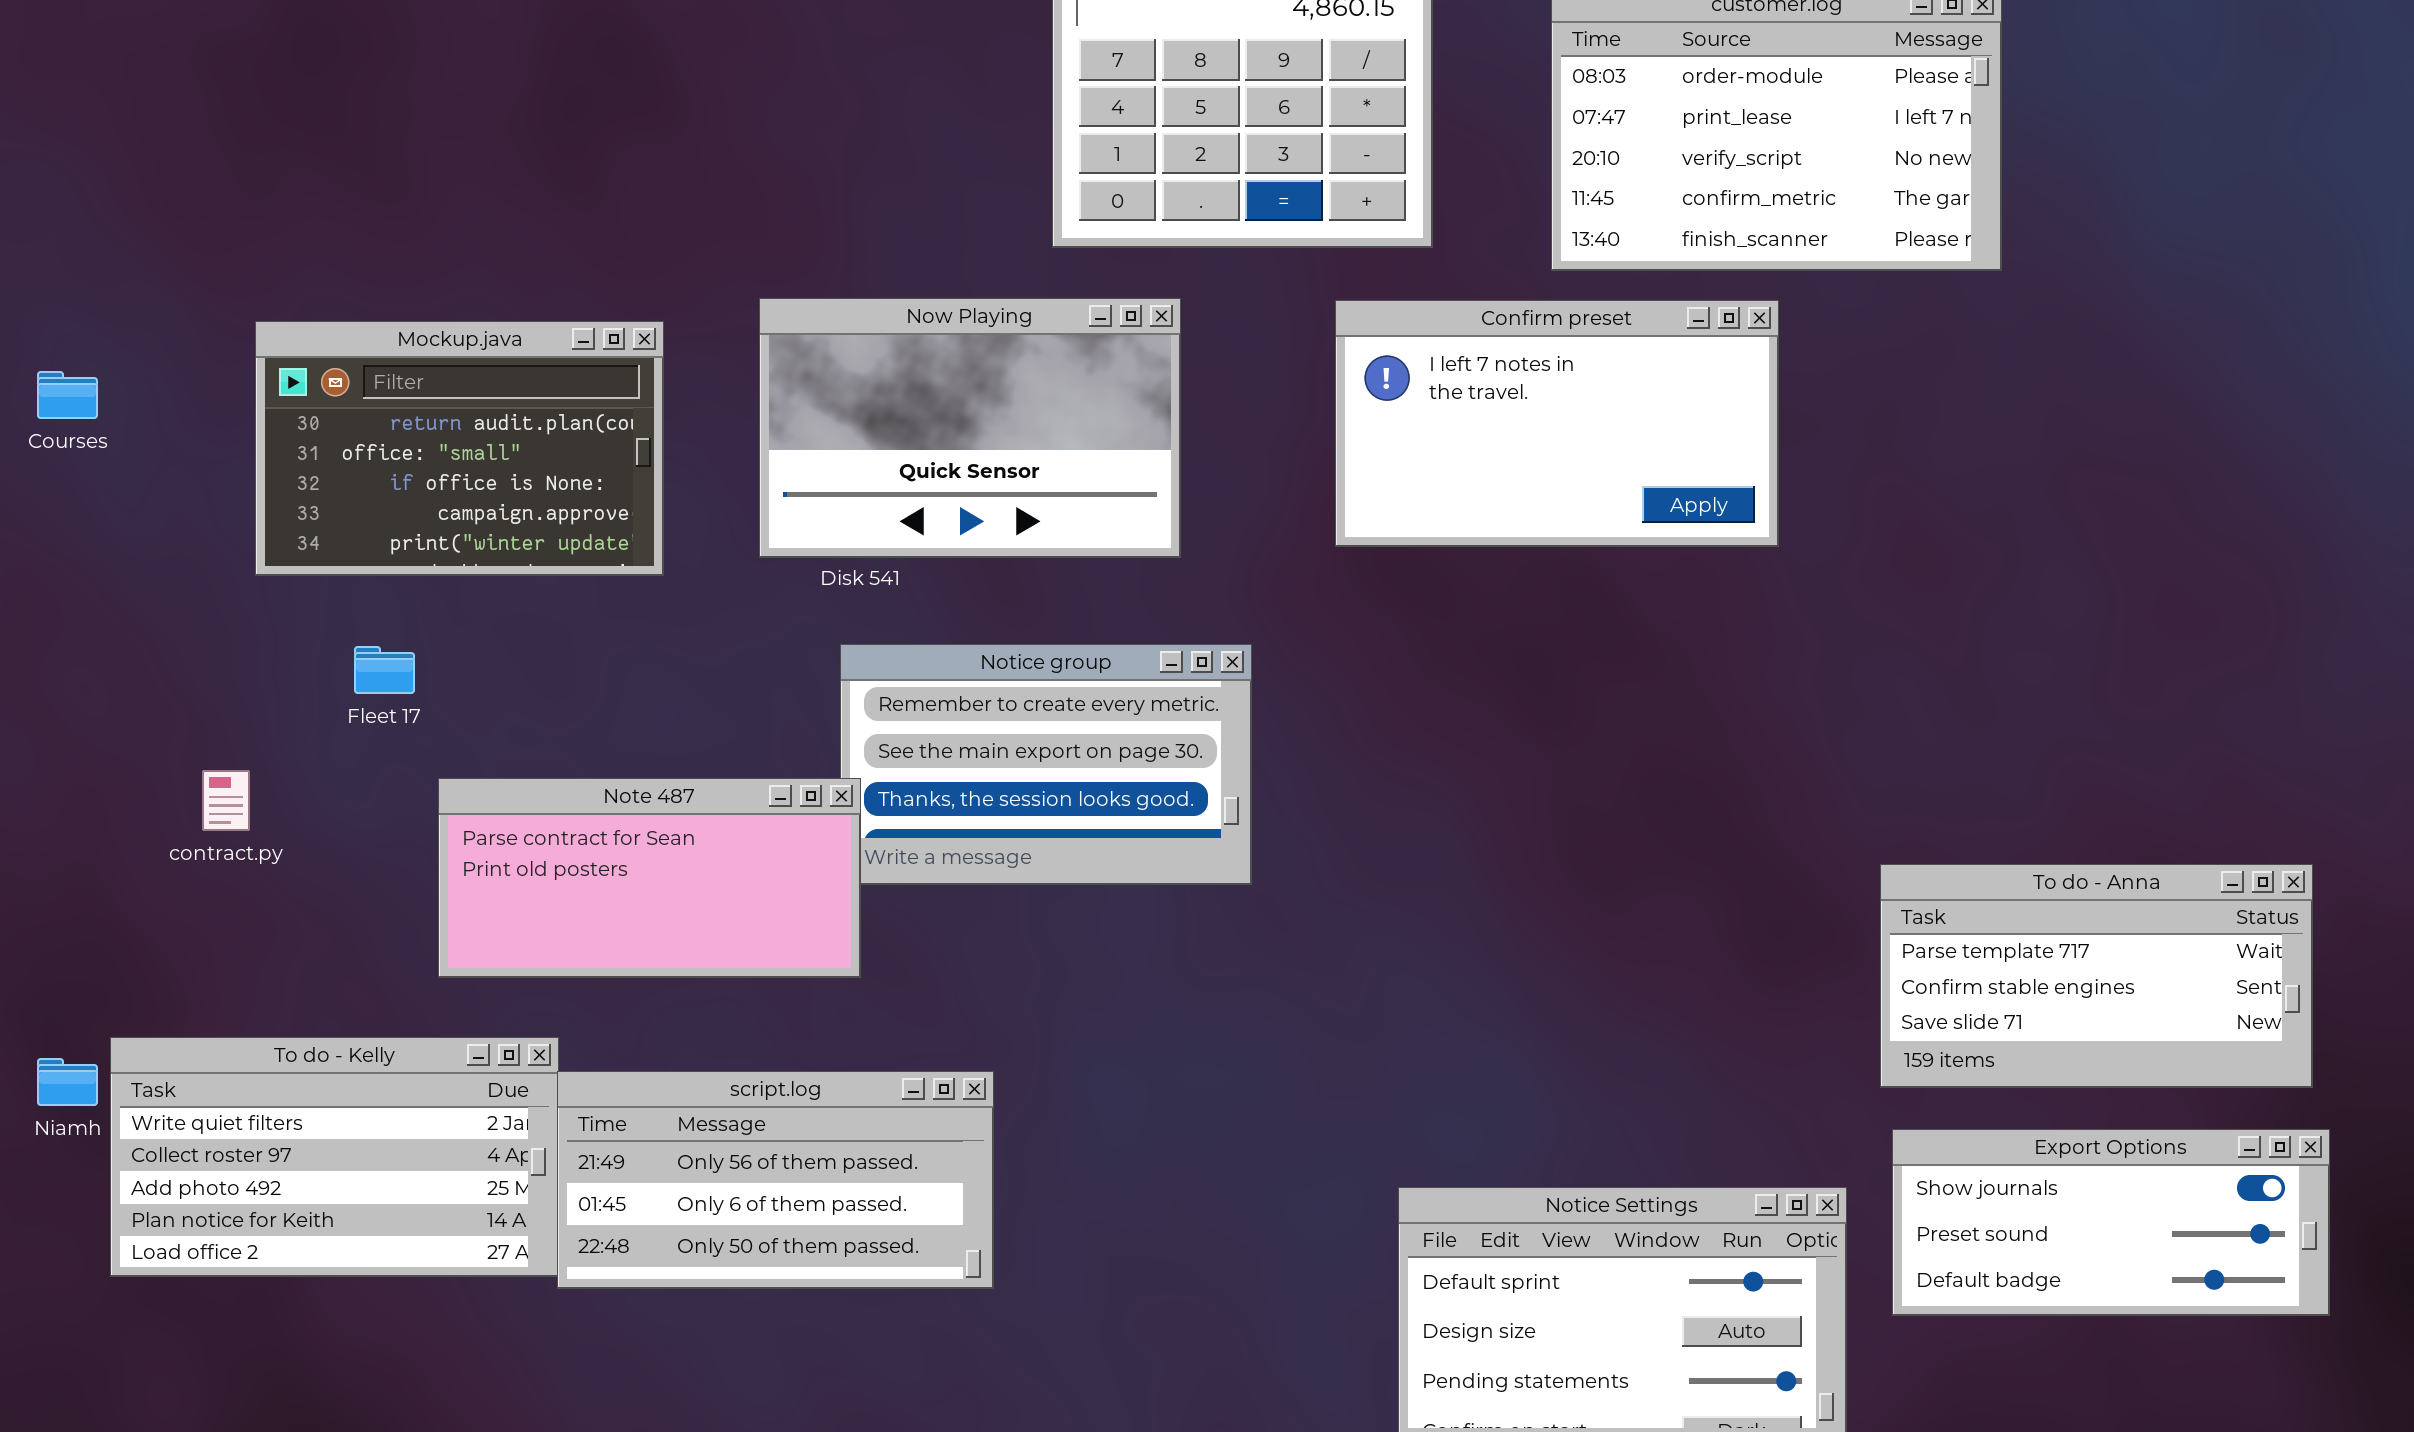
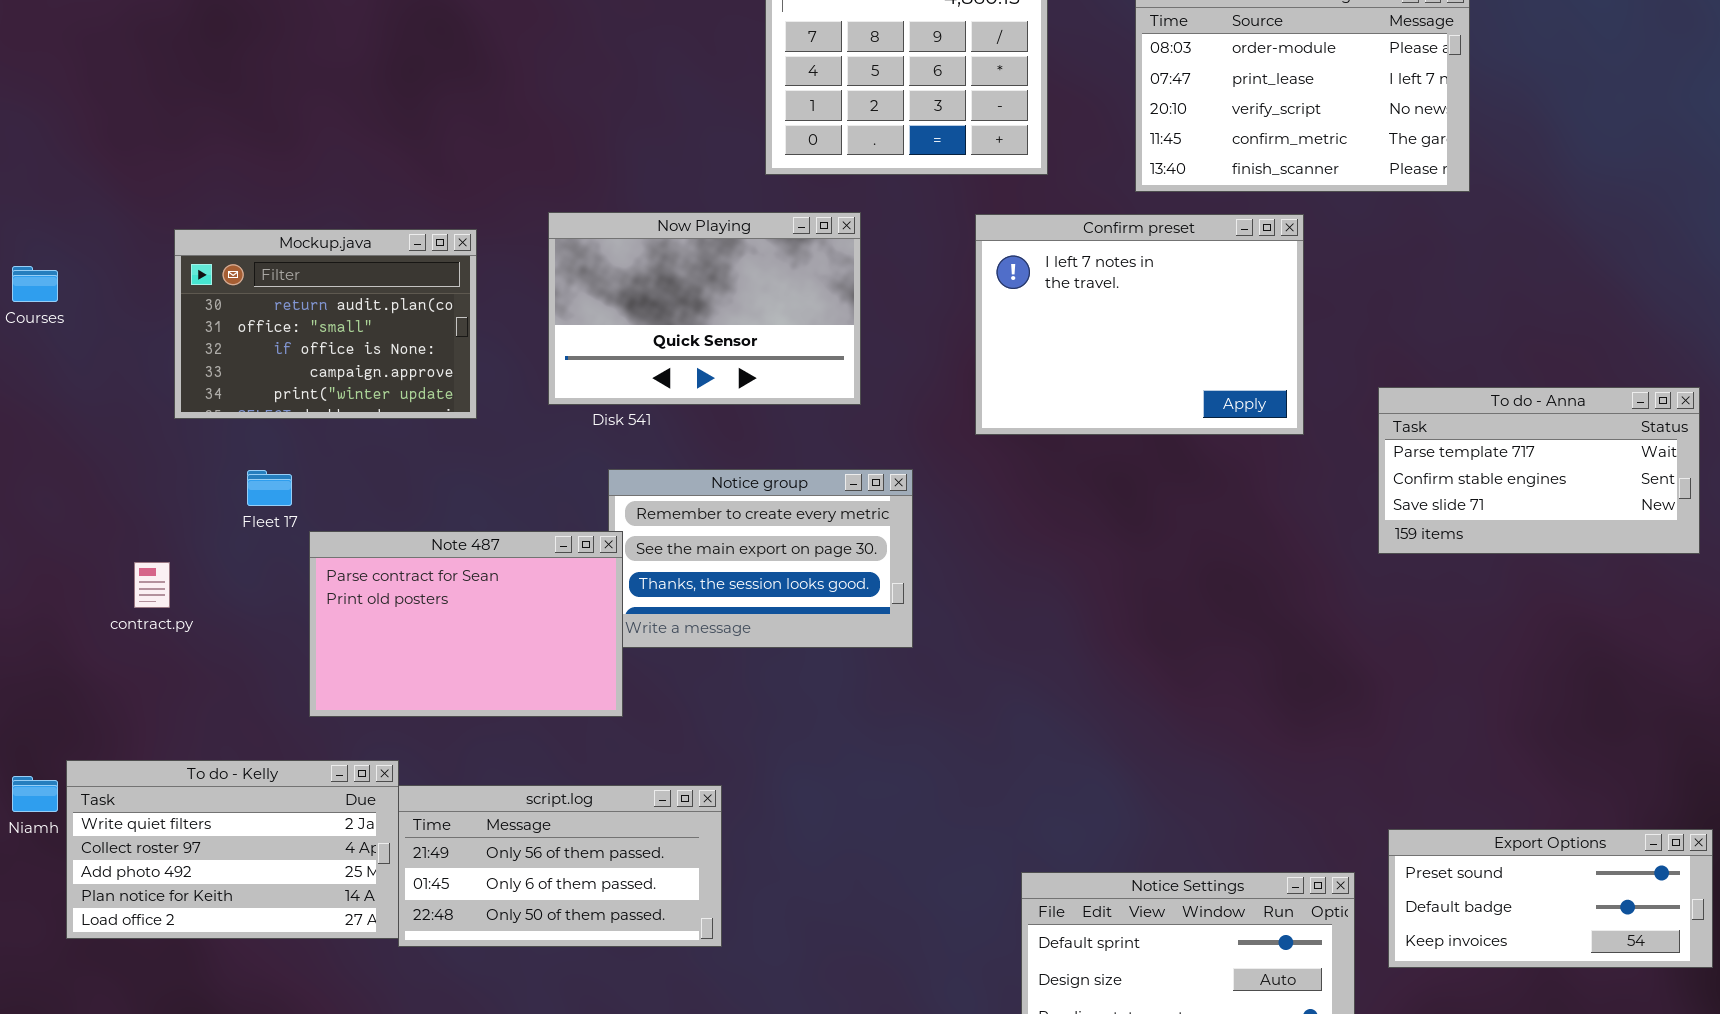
Confirm preset: [1335,300,1779,547] -> [975,214,1304,435], resized
Note 487: [438,778,861,978] -> [309,531,623,717], resized
To do - Anna: [1880,864,2313,1088] -> [1378,387,1700,554], moved
Export Options: [1892,1129,2330,1316] -> [1388,829,1713,968], scrolled down 1 row

